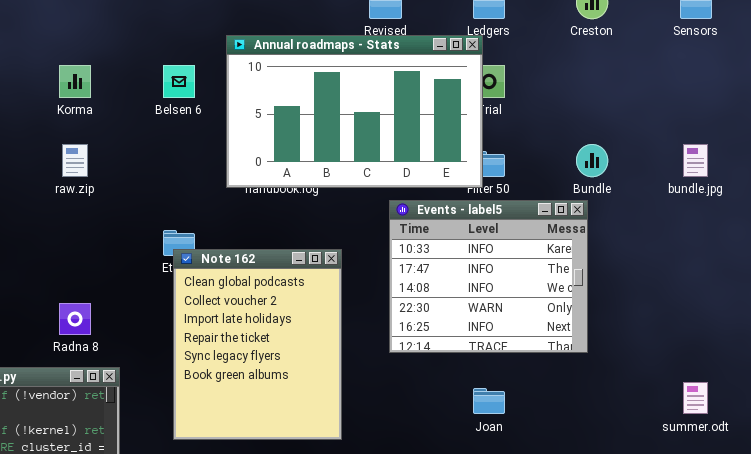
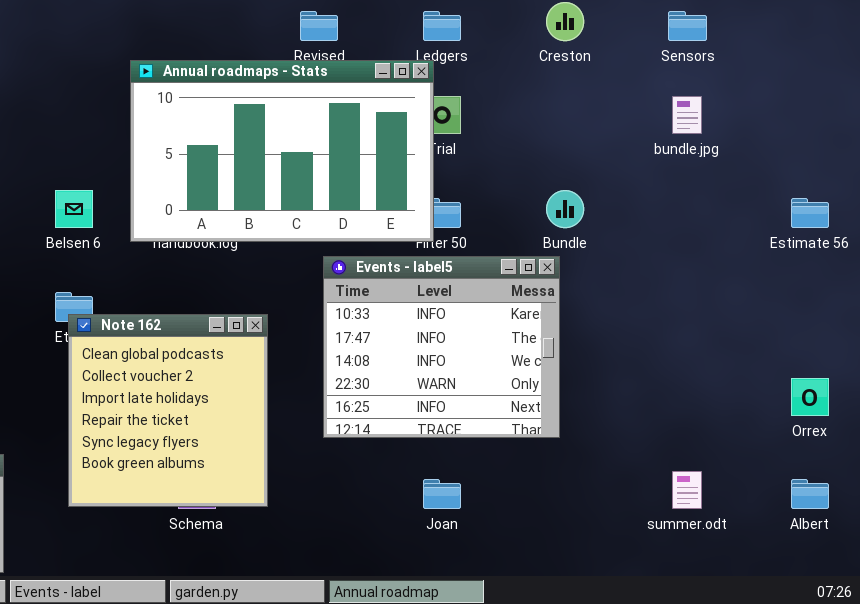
Belsen 6: [163,65,195,98] -> [55,190,93,228], moved
bundle.jpg: [683,144,708,177] -> [672,96,702,134], moved
Note 162: [173,249,342,440] -> [68,314,268,507], resized

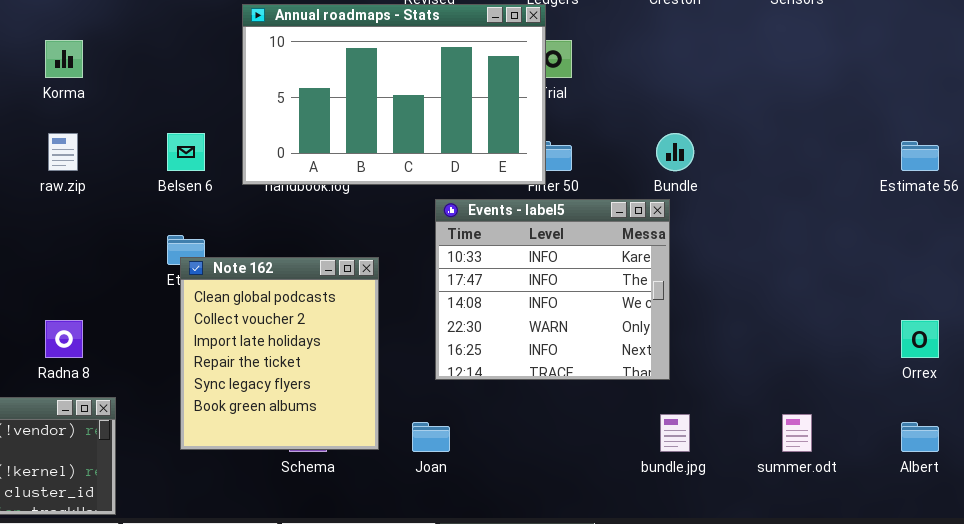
bundle.jpg: [672,96,702,134] -> [660,414,690,452], moved
Joan: [423,479,461,509] -> [412,422,450,452], moved

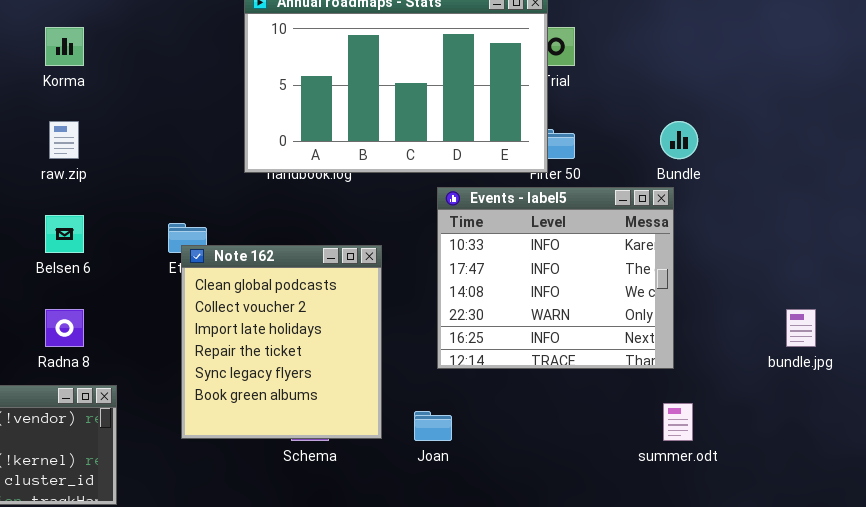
Belsen 6: [167,133,205,171] -> [45,215,84,253], moved
bundle.jpg: [660,414,690,452] -> [786,309,816,347], moved
summer.odt: [782,414,812,452] -> [663,403,693,441], moved

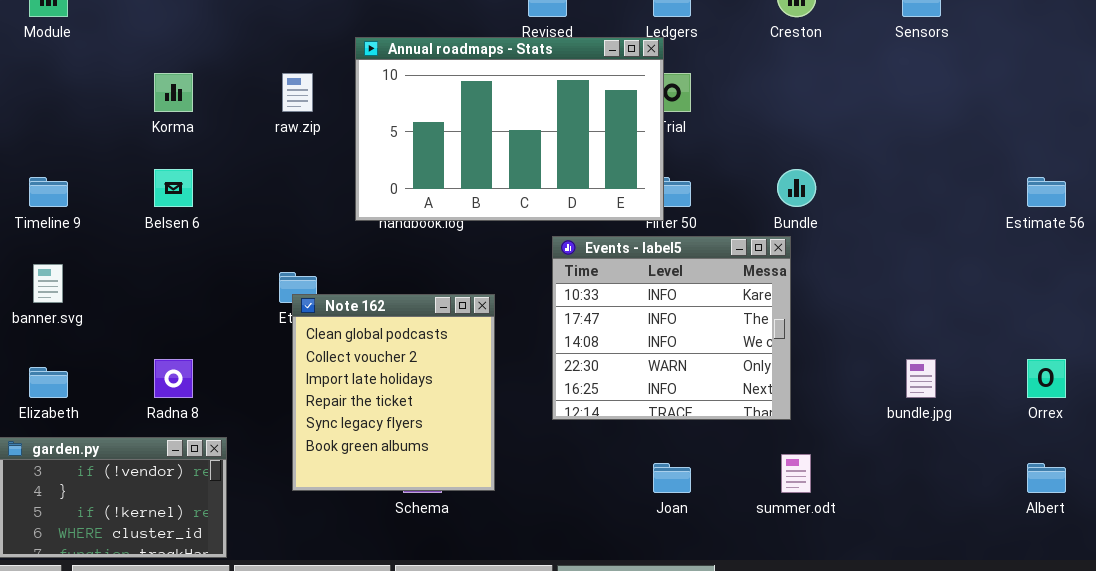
raw.zip: [49,121,79,159] -> [282,73,313,112], moved
Belsen 6: [45,215,84,253] -> [154,169,193,207], moved
Joan: [414,411,452,441] -> [653,463,691,493], moved

